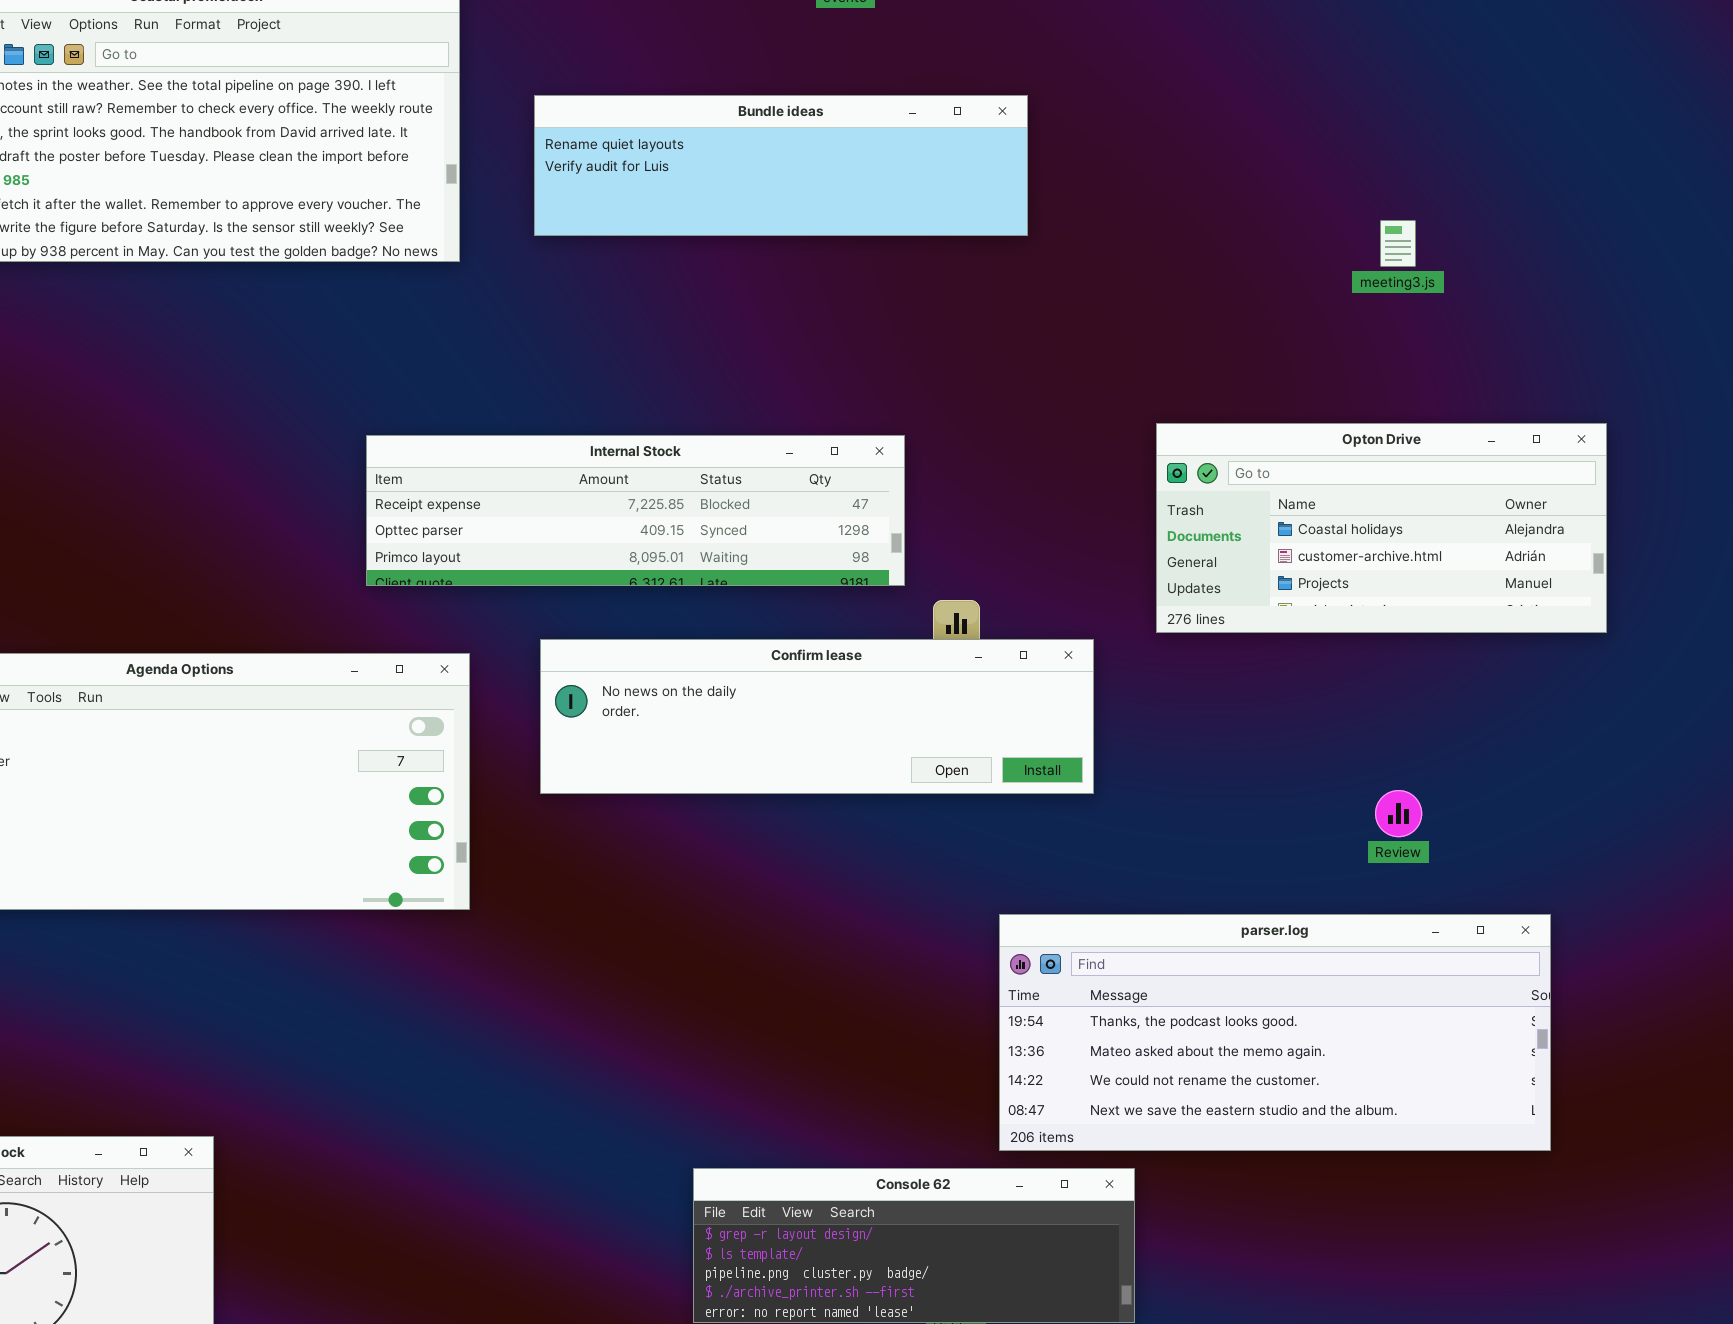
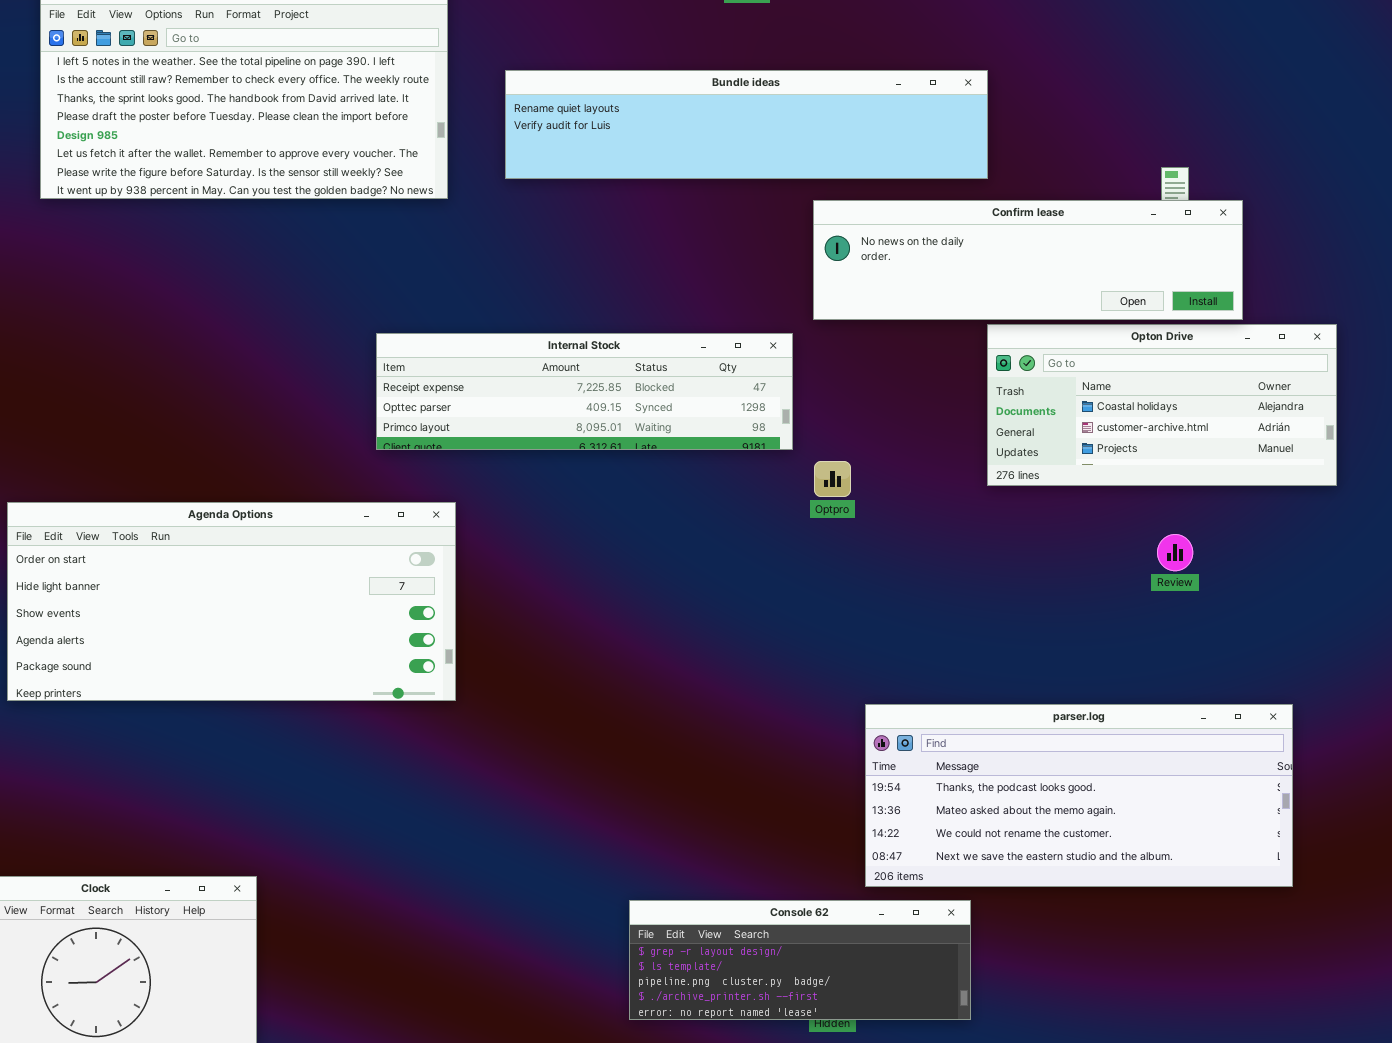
Bundle ideas: [534,95,1028,236] -> [505,70,988,179], resized
Confirm lease: [540,639,1094,794] -> [813,200,1243,320], moved
Review: [1375,790,1422,837] -> [1157,534,1193,571], moved

